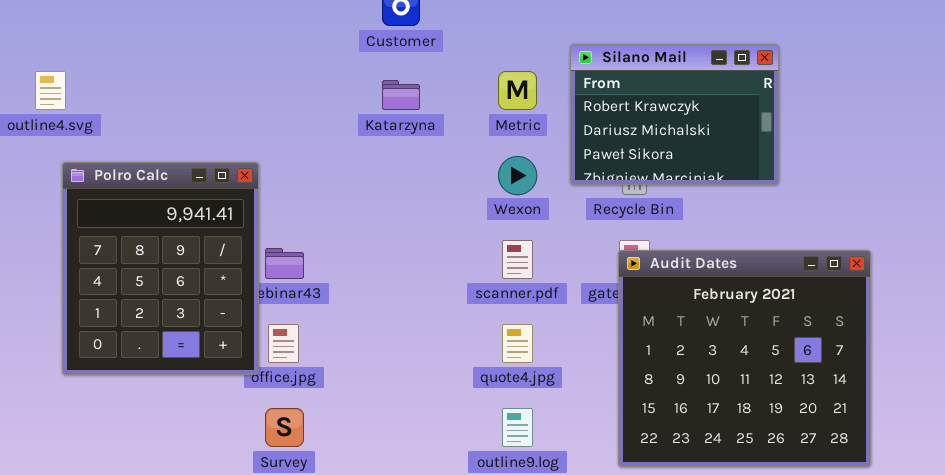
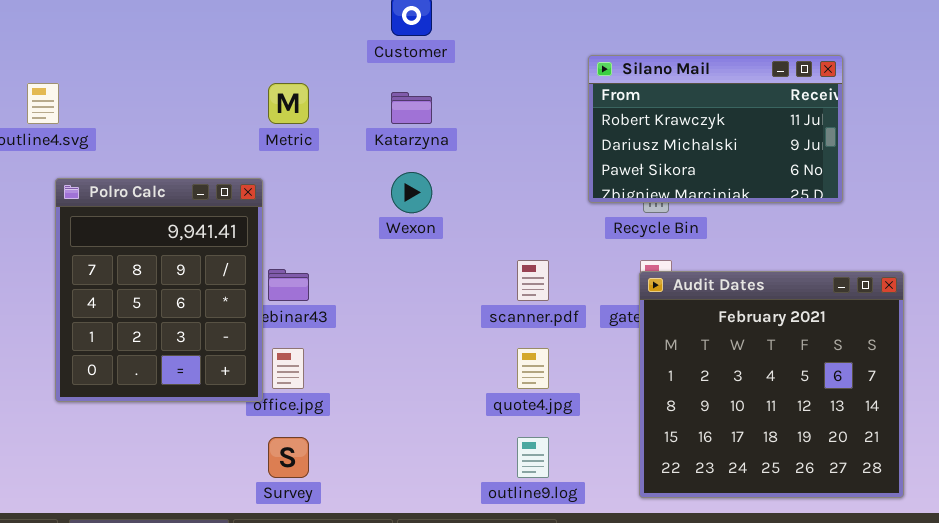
Silano Mail: [570,44,779,185] -> [588,55,843,203], resized
Metric: [498,71,537,110] -> [268,83,309,124], moved
Wexon: [498,156,537,195] -> [391,172,432,213], moved

